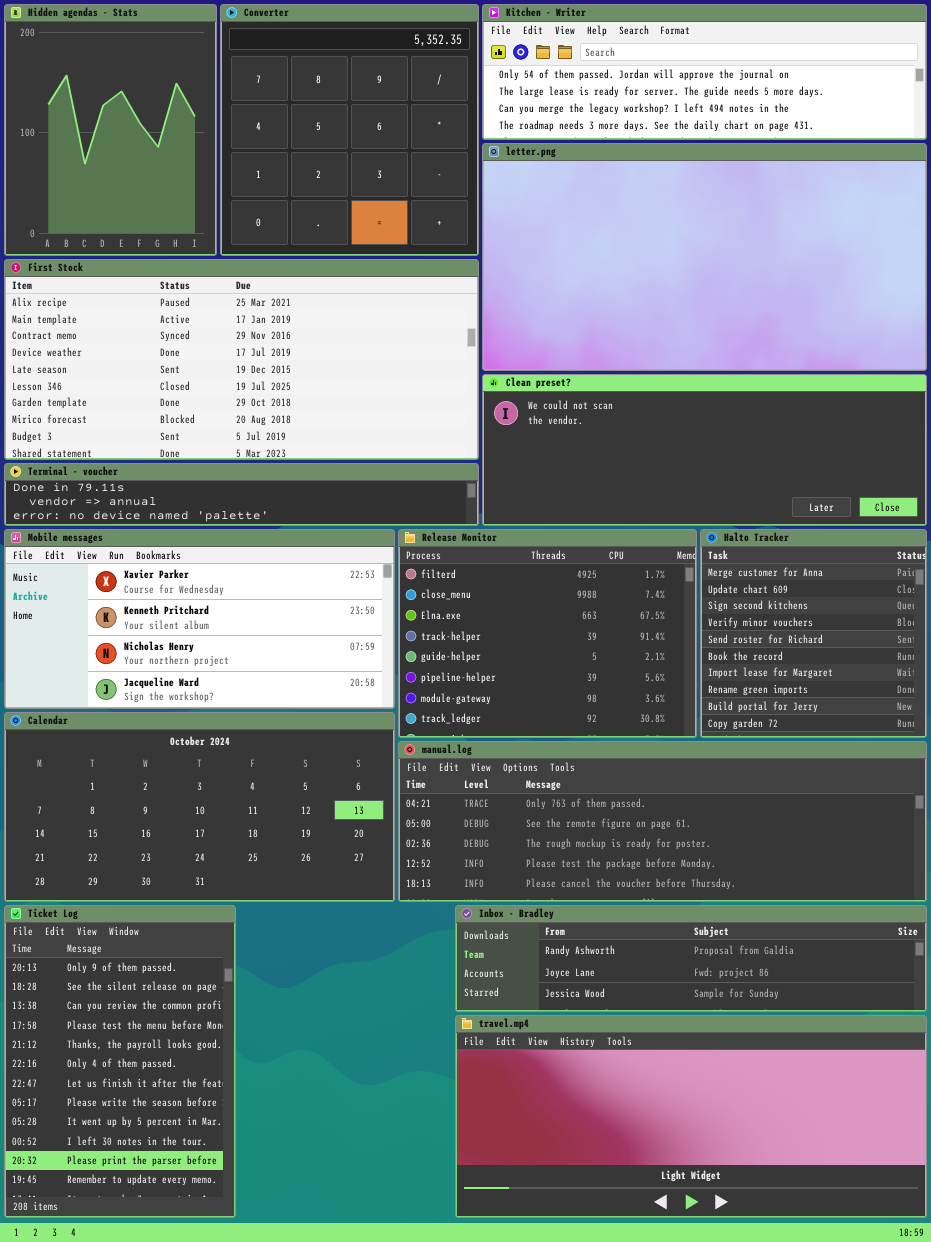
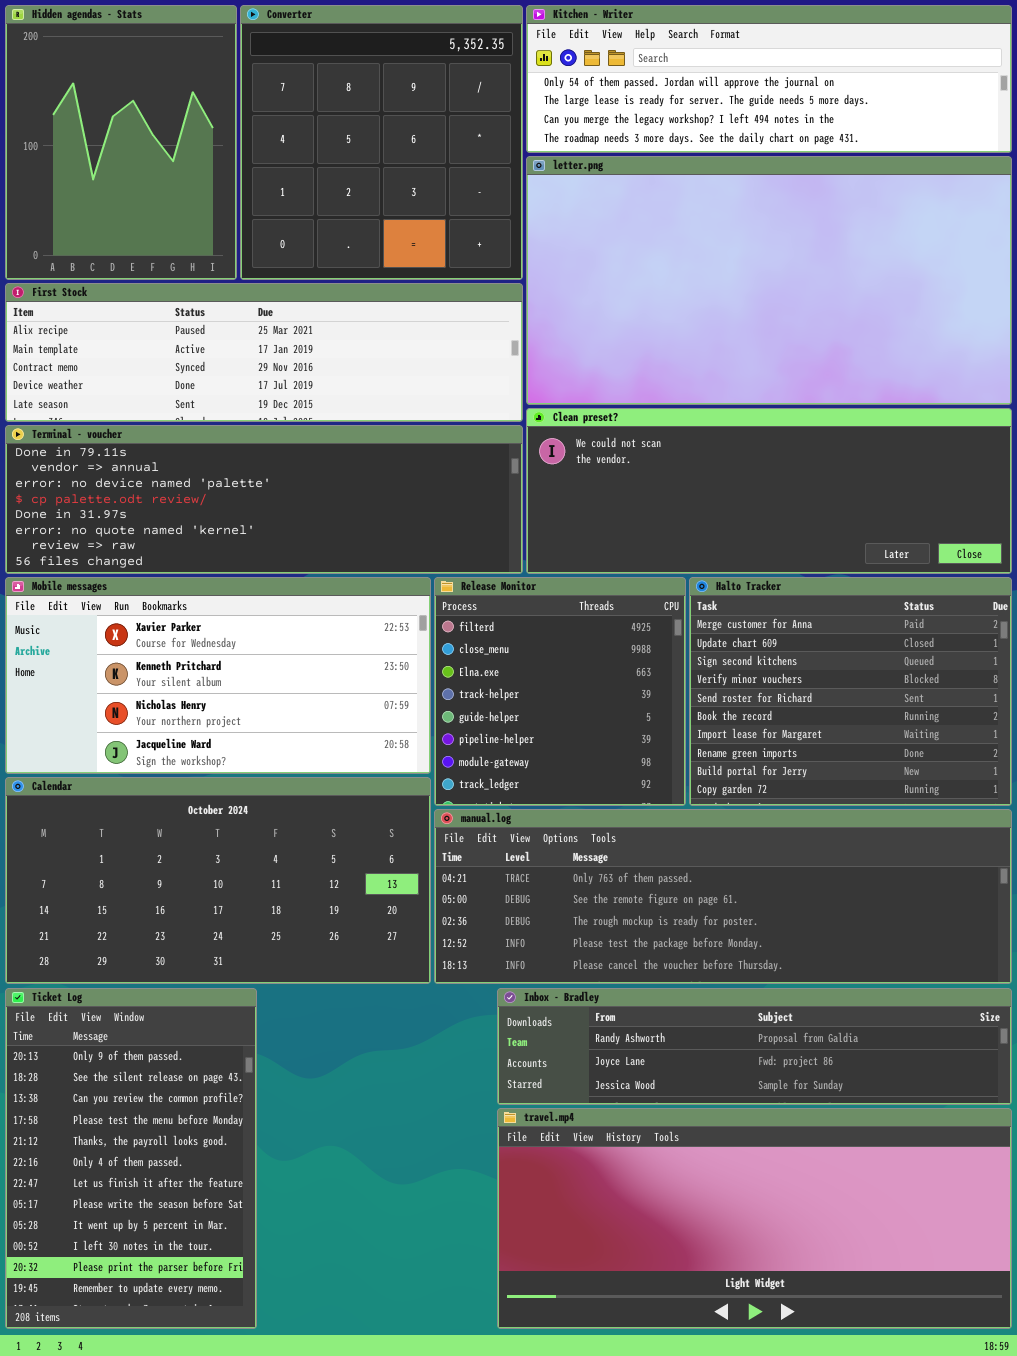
First Stock: [4,259,479,460] -> [5,283,523,422], resized
Terminal - voucher: [4,463,479,526] -> [5,425,523,574], resized
Release Monitor: [398,529,697,738] -> [434,577,686,806], resized
Halto Tracker: [700,529,927,738] -> [689,577,1012,806], resized

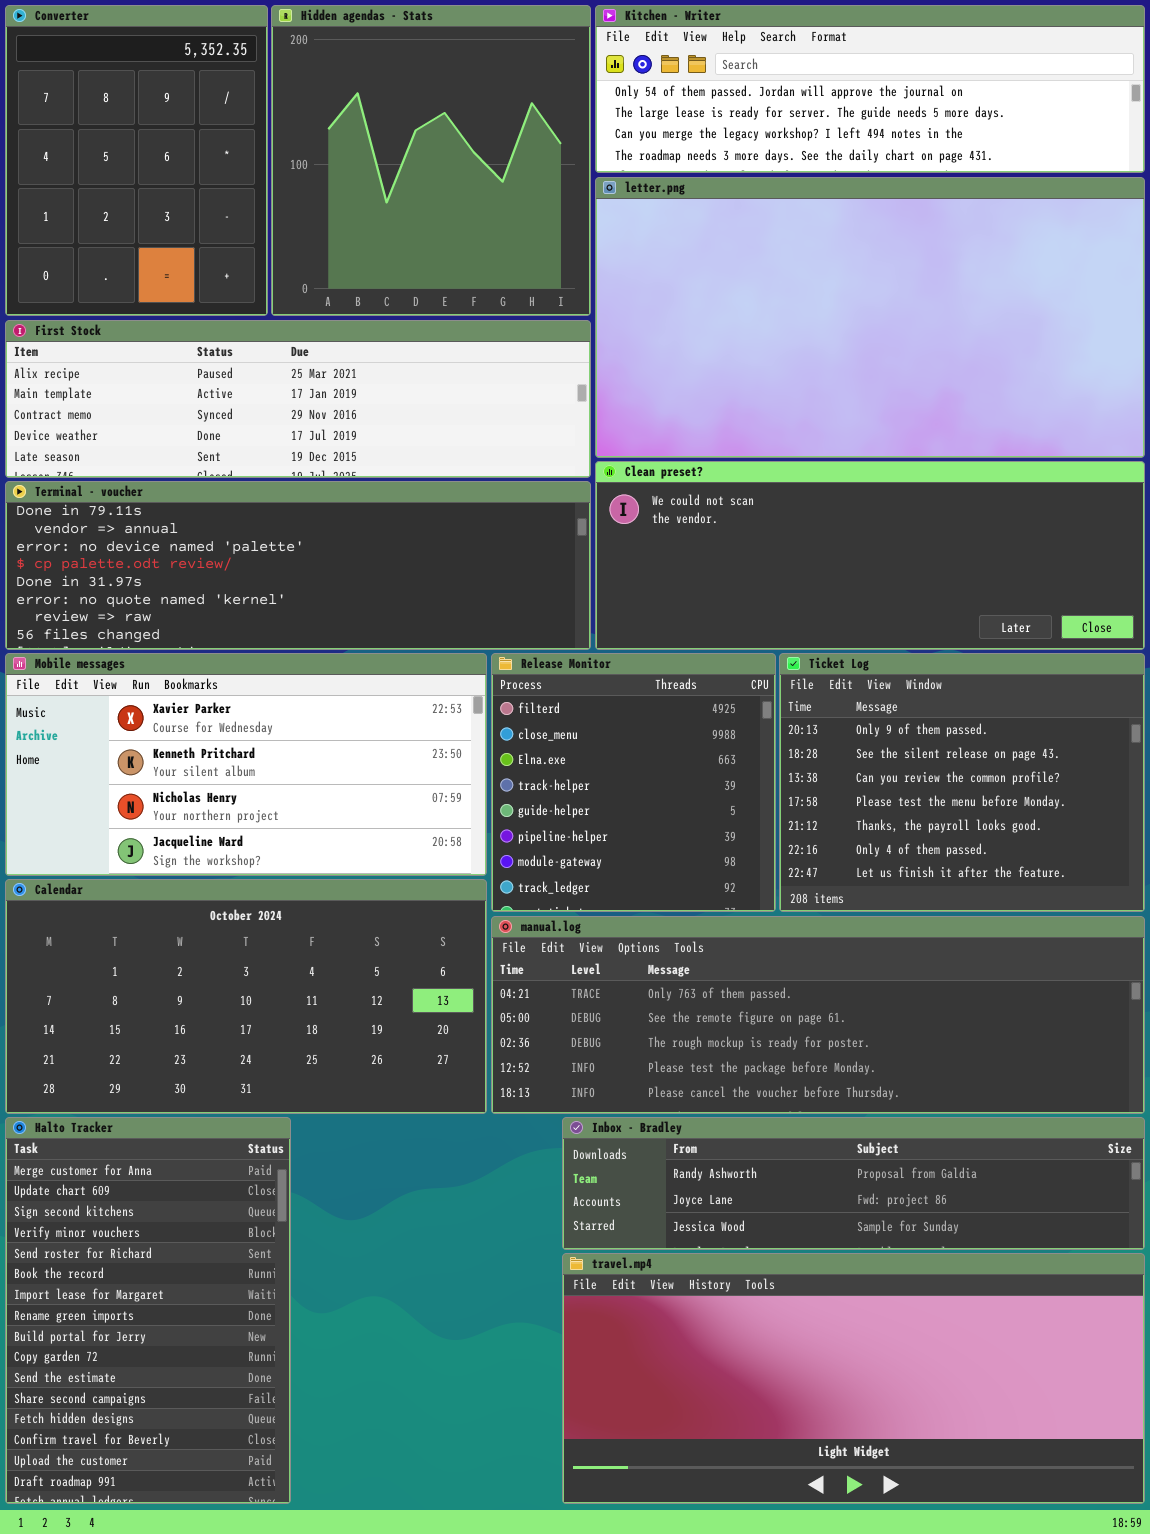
Hidden agendas - Stats: [5,5,237,280] -> [271,5,591,316], moved, resized
Converter: [240,5,523,280] -> [5,5,268,316], moved, resized
Halto Tracker: [689,577,1012,806] -> [5,1117,291,1504], moved, resized
Ticket Log: [5,988,257,1329] -> [779,653,1145,912], moved, resized

